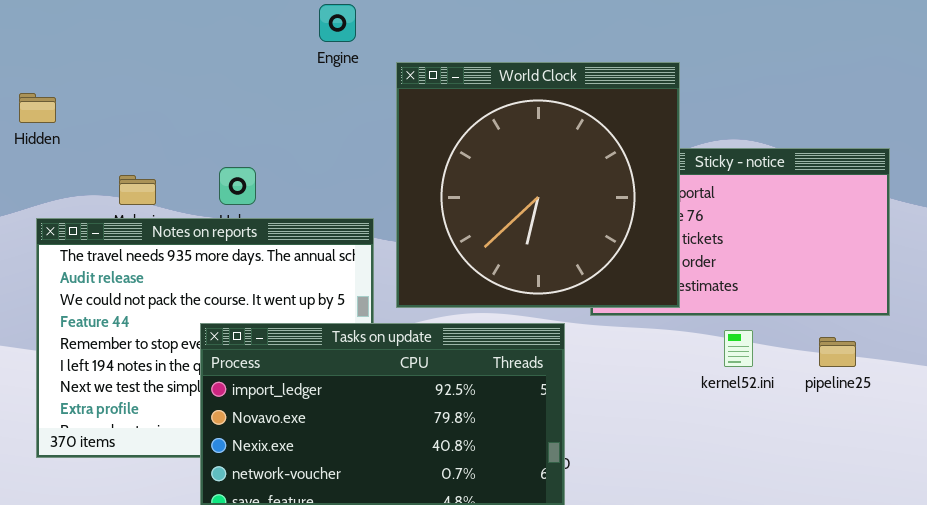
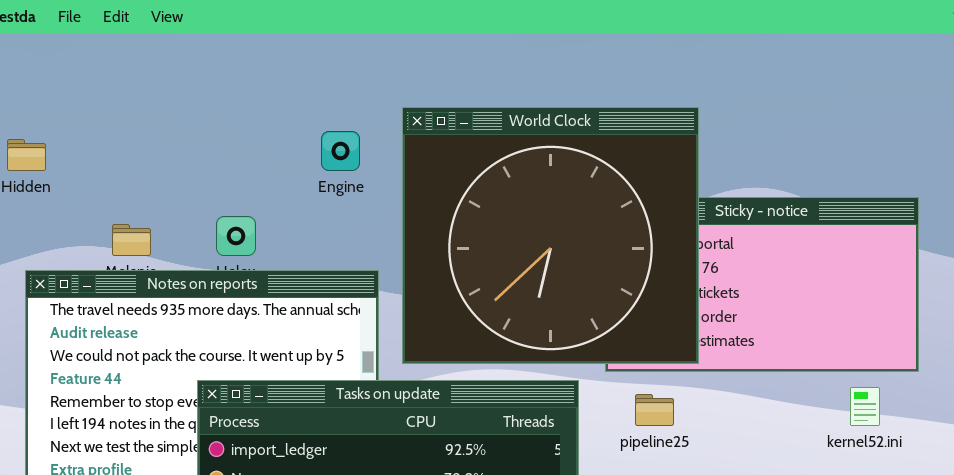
Engine: [319,4,356,42] -> [321,131,360,171], moved
kernel52.ini: [724,330,753,367] -> [850,387,880,426], moved
pipeline25: [819,337,856,367] -> [635,394,674,426], moved

